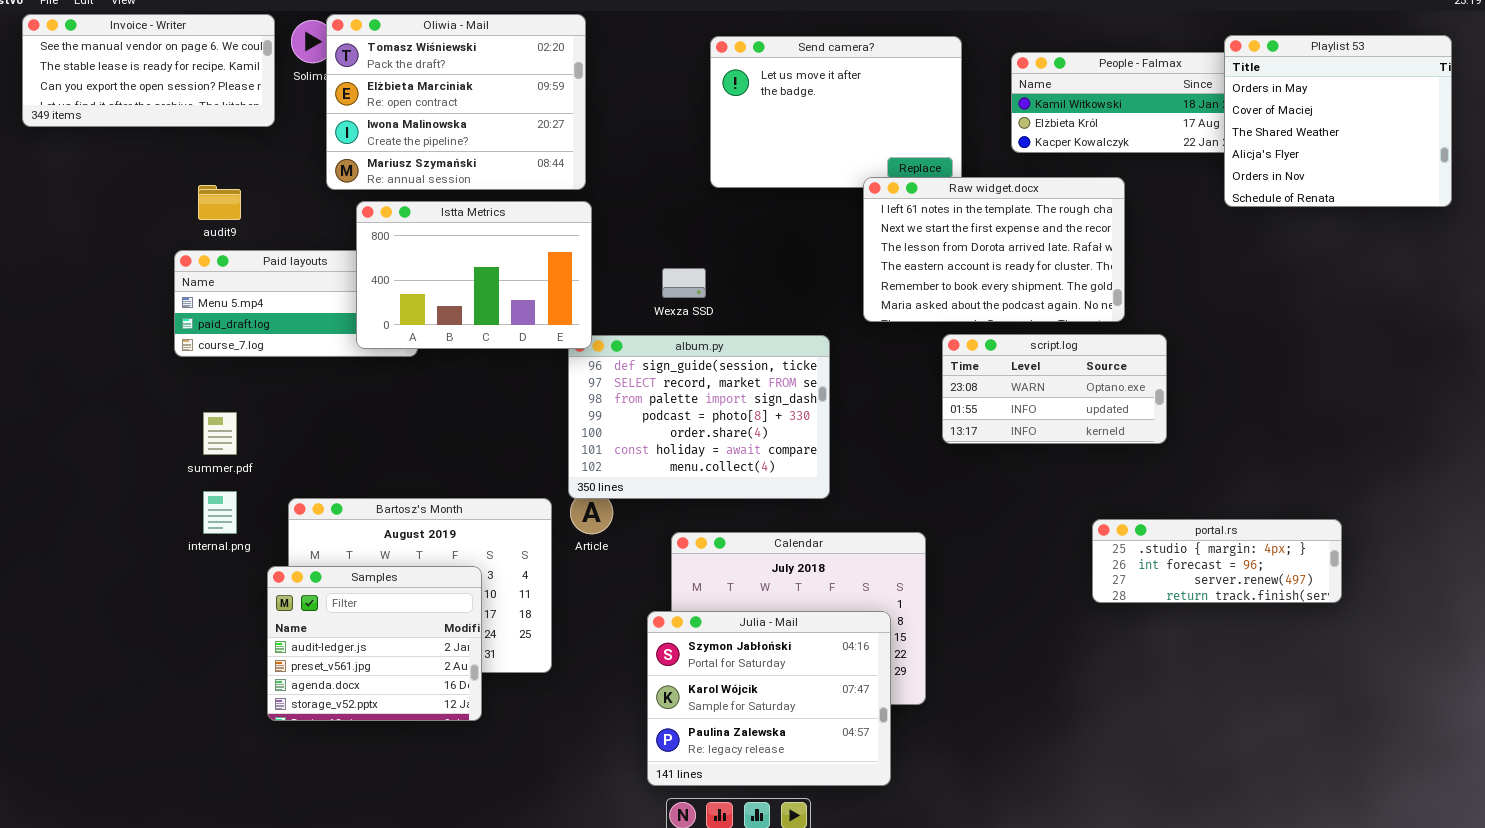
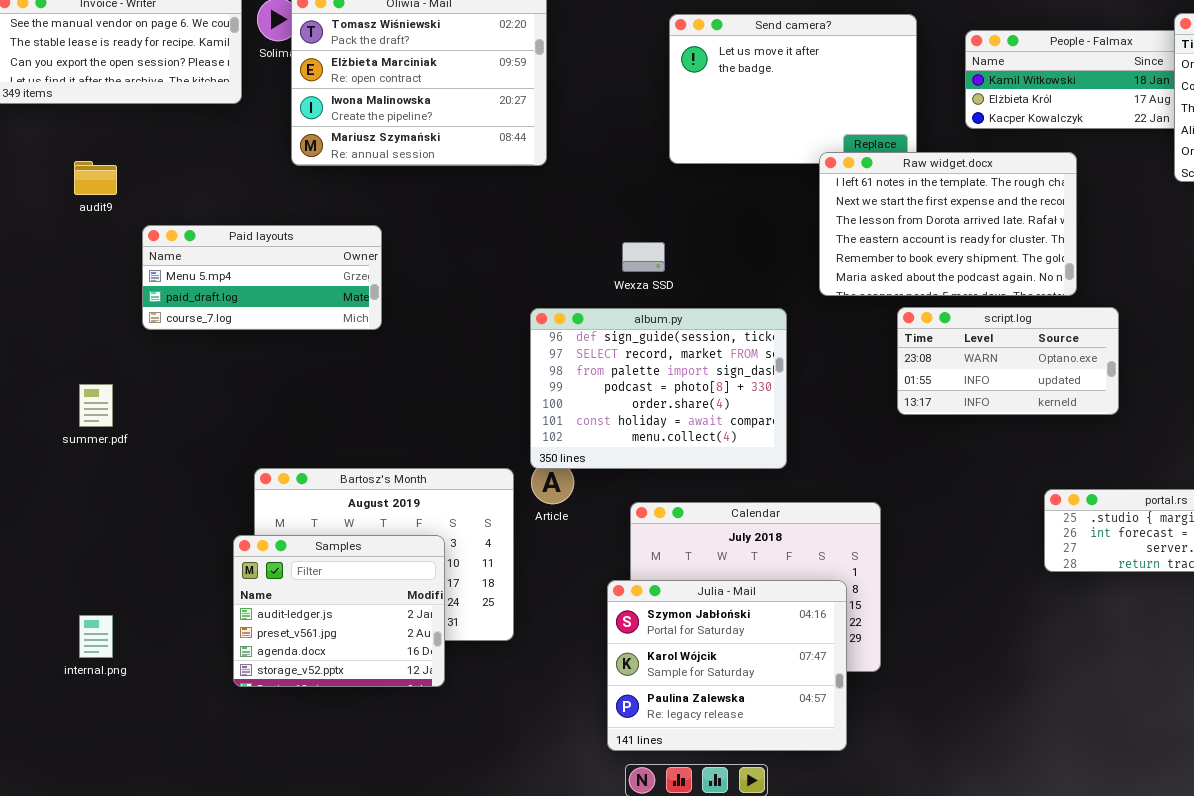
audit9: [198,185,241,220] -> [74,161,117,195], moved
Istta Metrics: [356,201,592,349] -> none, closed
summer.pdf: [203,412,237,455] -> [79,384,113,427], moved
internal.png: [203,491,237,534] -> [79,615,113,658], moved

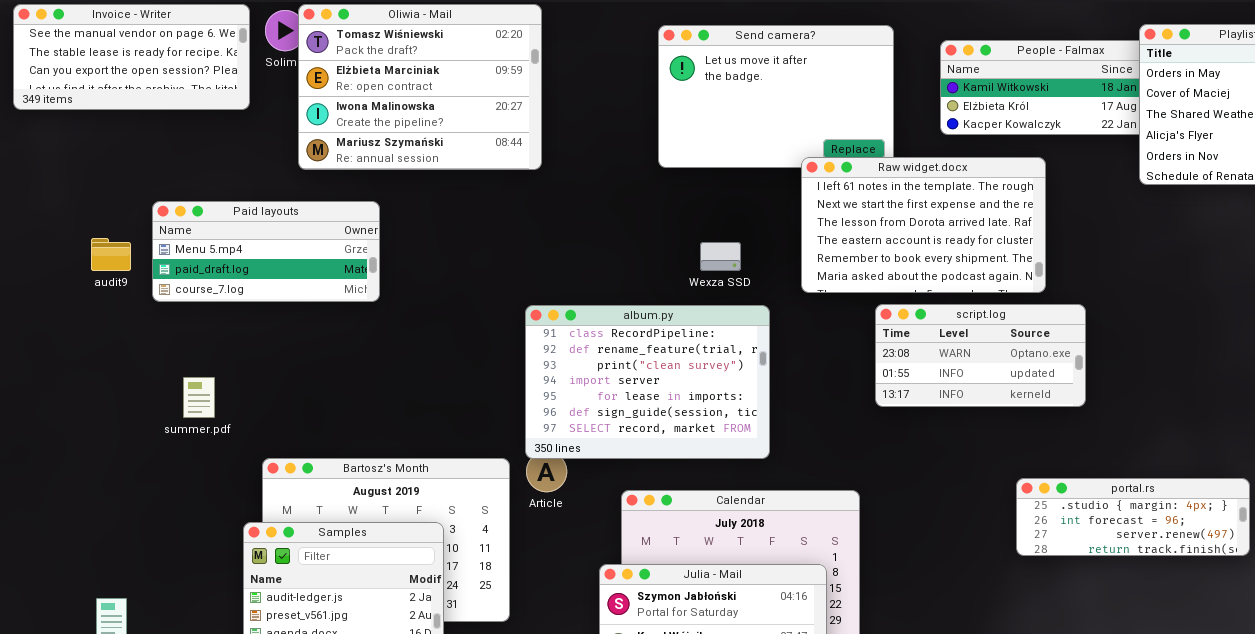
audit9: [74,161,117,195] -> [91,238,131,271], moved
Paid layouts: [142,225,382,330] -> [152,201,380,302], moved
Wexza SSD: [622,242,665,272] -> [700,242,741,271], moved
album.py: [530,308,787,469] -> [525,305,770,459], scrolled up 5 rows
summer.pdf: [79,384,113,427] -> [183,377,215,418], moved

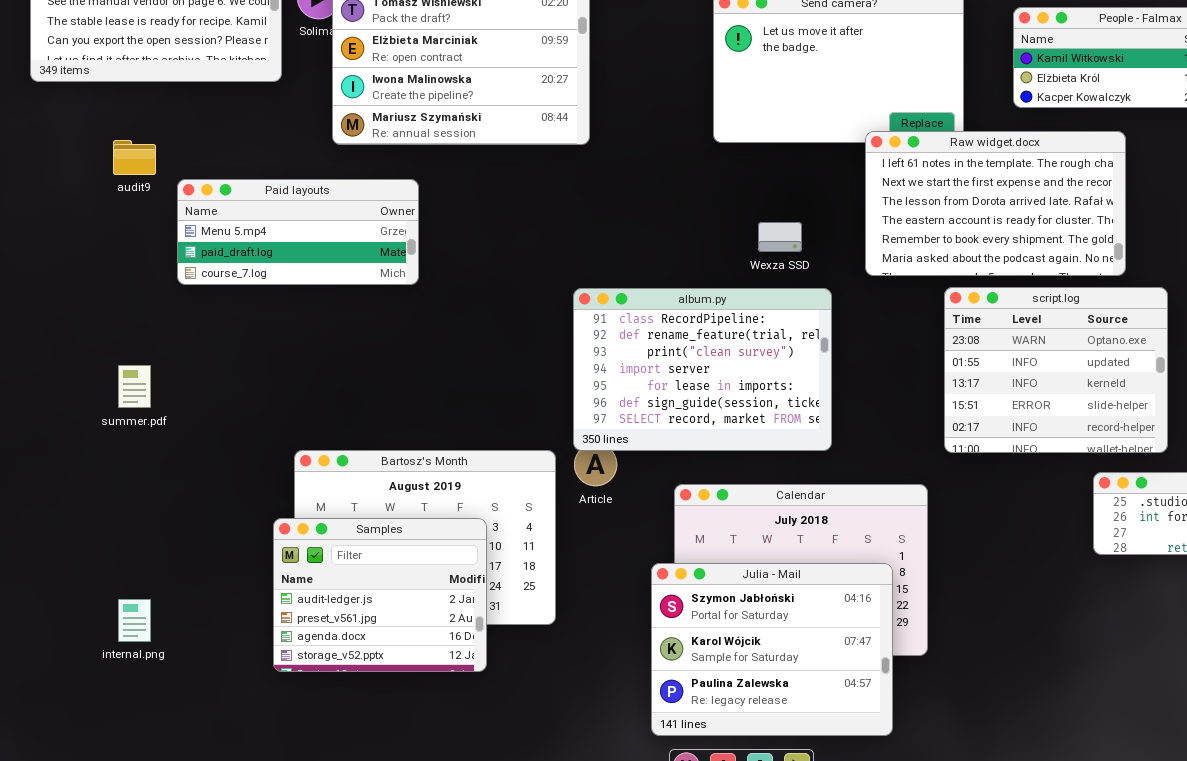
audit9: [91,238,131,271] -> [113,140,156,175], moved
script.log: [875,304,1086,407] -> [944,287,1168,453], resized
summer.pdf: [183,377,215,418] -> [118,365,151,408], moved

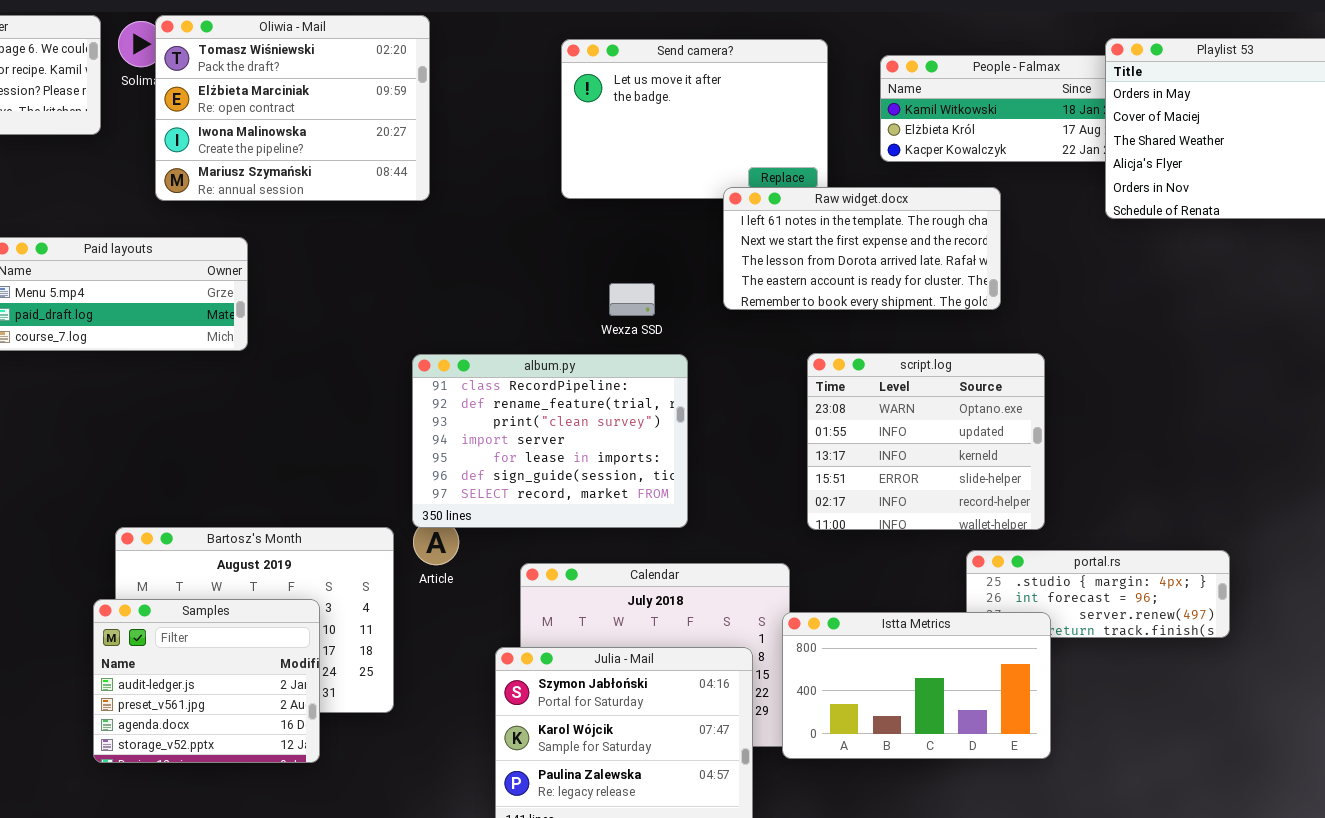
Raw widget.docx: [865,131,1126,276] -> [723,187,1001,310], resized
Istta Metrics: none -> [782,612,1051,759], opened

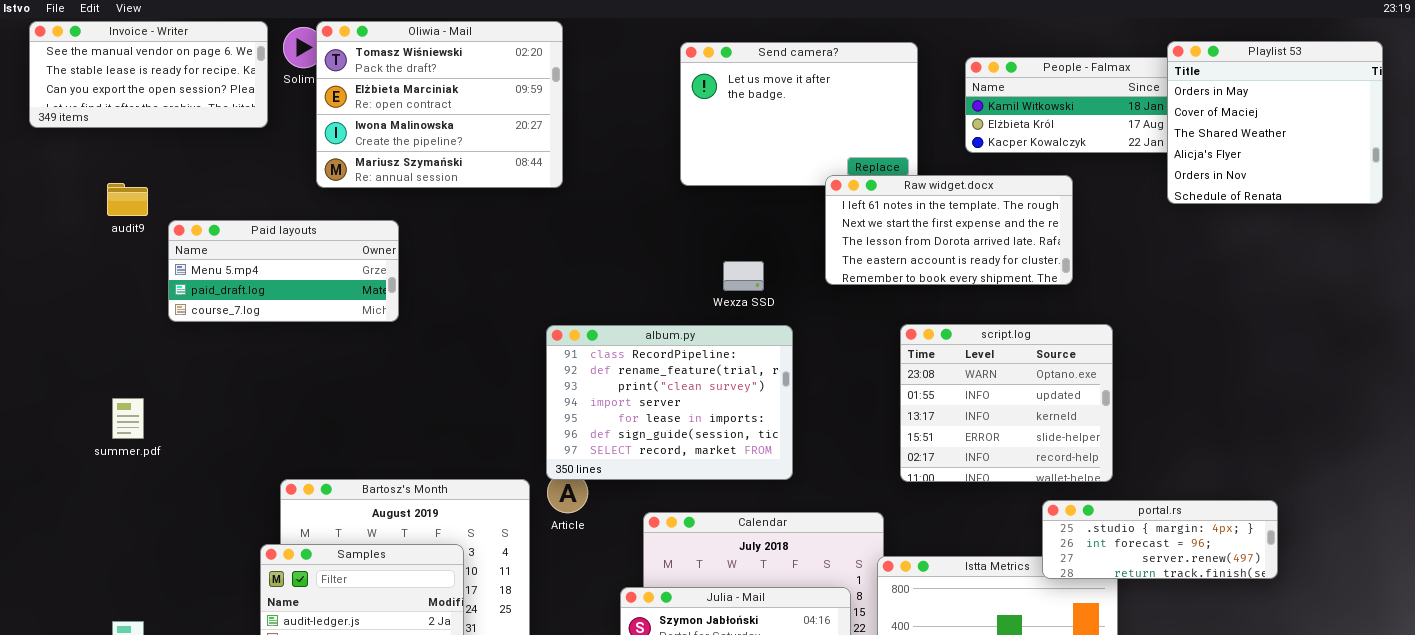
portal.rs: [966,550,1230,638] -> [1042,500,1278,579], raised

